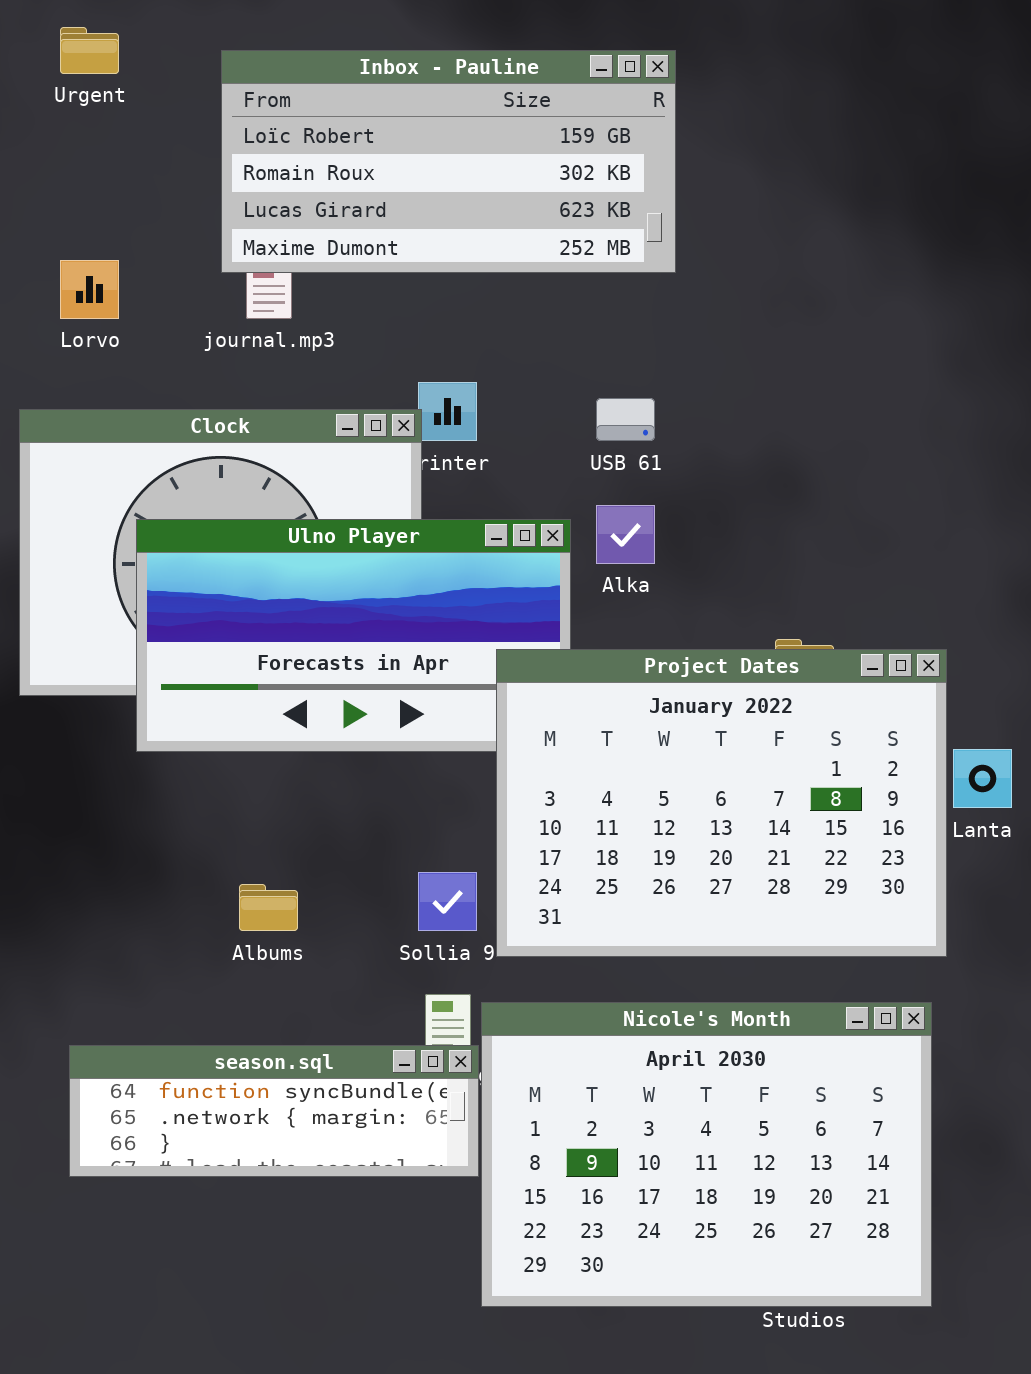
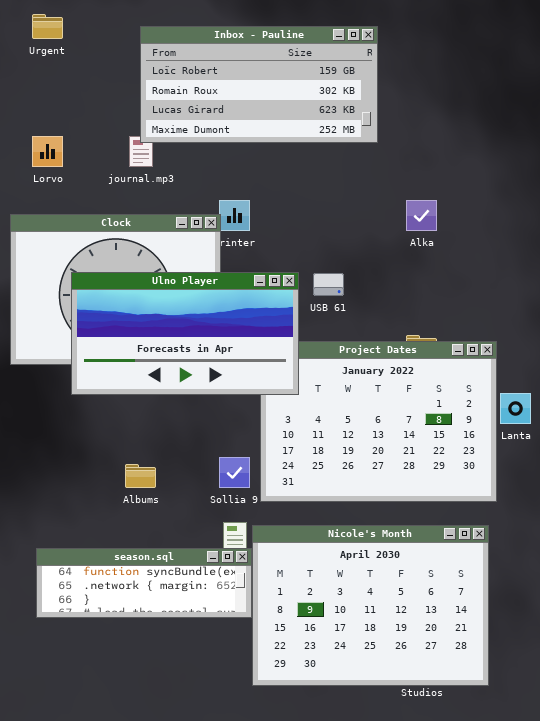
Inbox - Pauline: [221,50,676,273] -> [140,26,378,143], moved
USB 61: [596,398,655,441] -> [313,273,344,296], moved
Alka: [596,505,655,564] -> [406,200,437,231], moved
Ulno Player: [136,519,571,752] -> [71,272,299,395], raised

